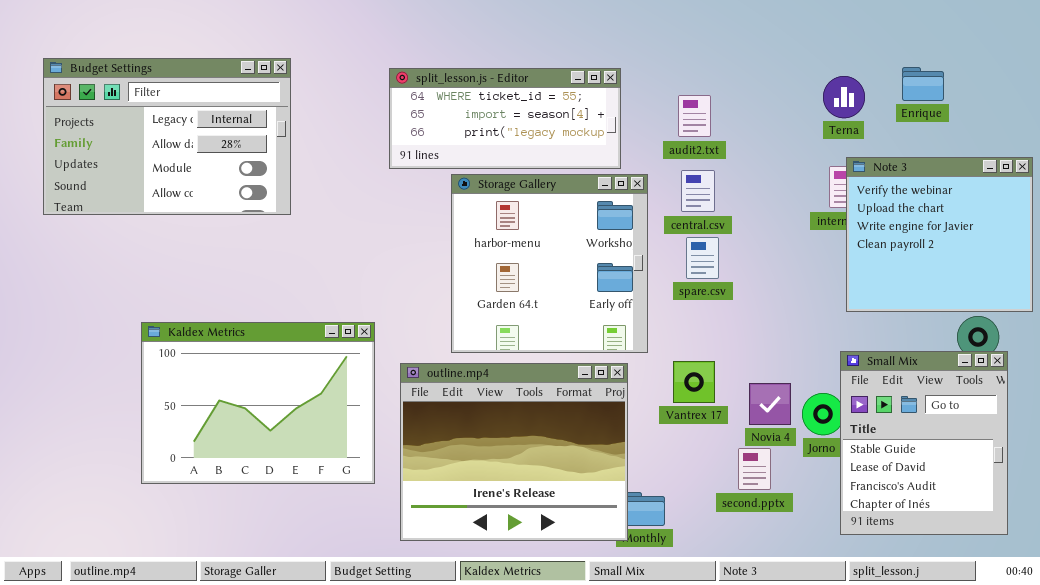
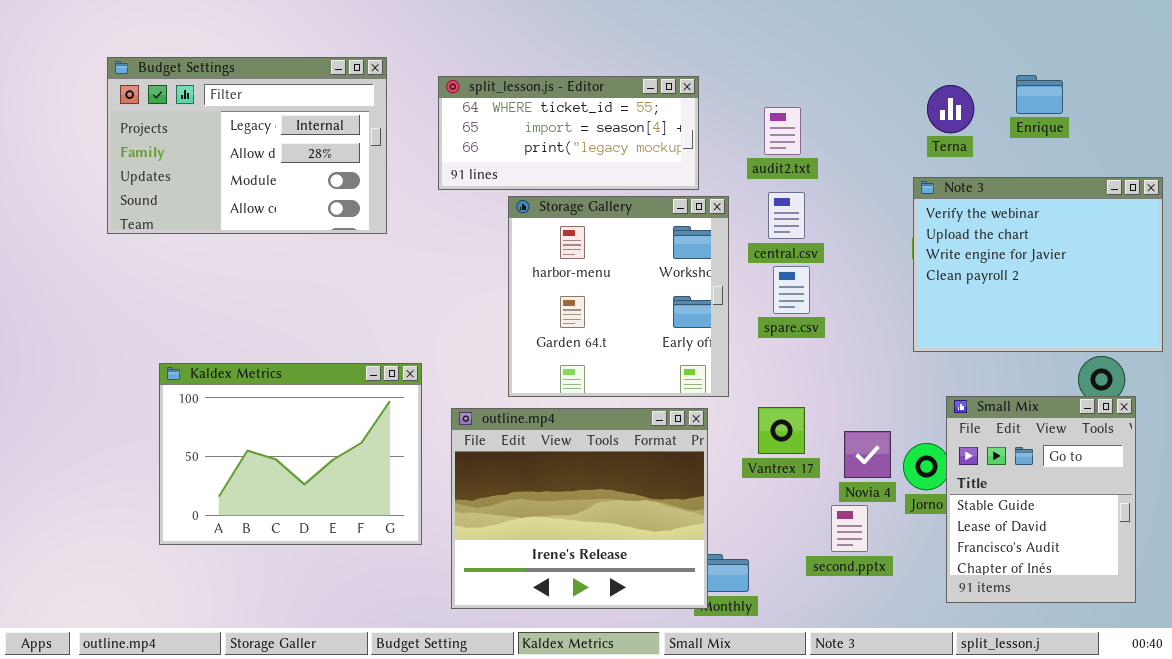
Budget Settings: [43,58,291,215] -> [107,57,387,234], moved
Note 3: [846,157,1033,312] -> [913,177,1163,352], resized

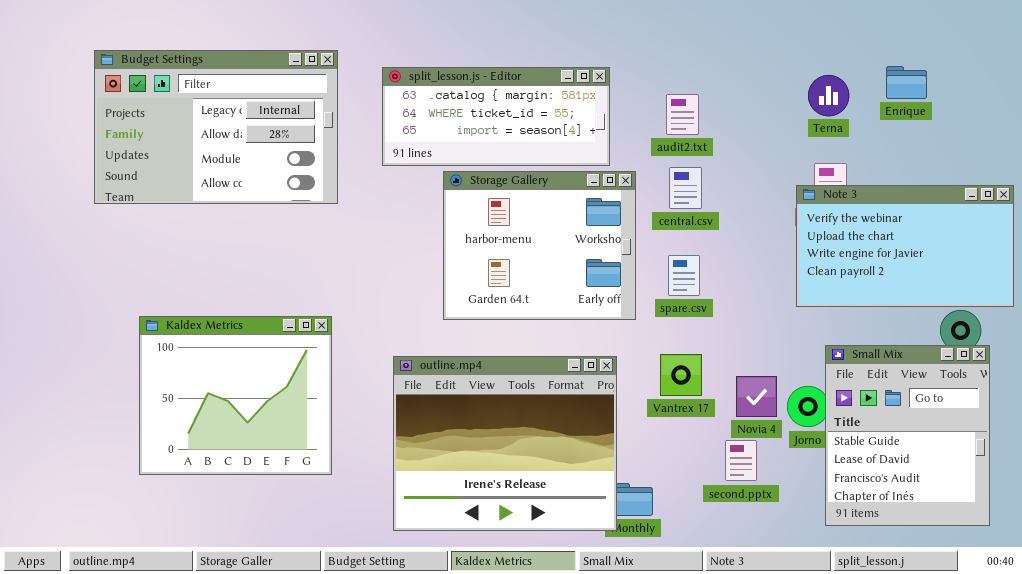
split_lesson.js - Editor: [438,76,699,190] -> [382,67,610,166], scrolled up 1 row
Note 3: [913,177,1163,352] -> [796,185,1014,307], resized
Storage Gallery: [508,196,729,397] -> [443,171,636,320], resized
spare.csv: [773,266,810,314] -> [668,255,700,296], moved
Kaldex Metrics: [159,363,422,545] -> [139,316,332,475], resized

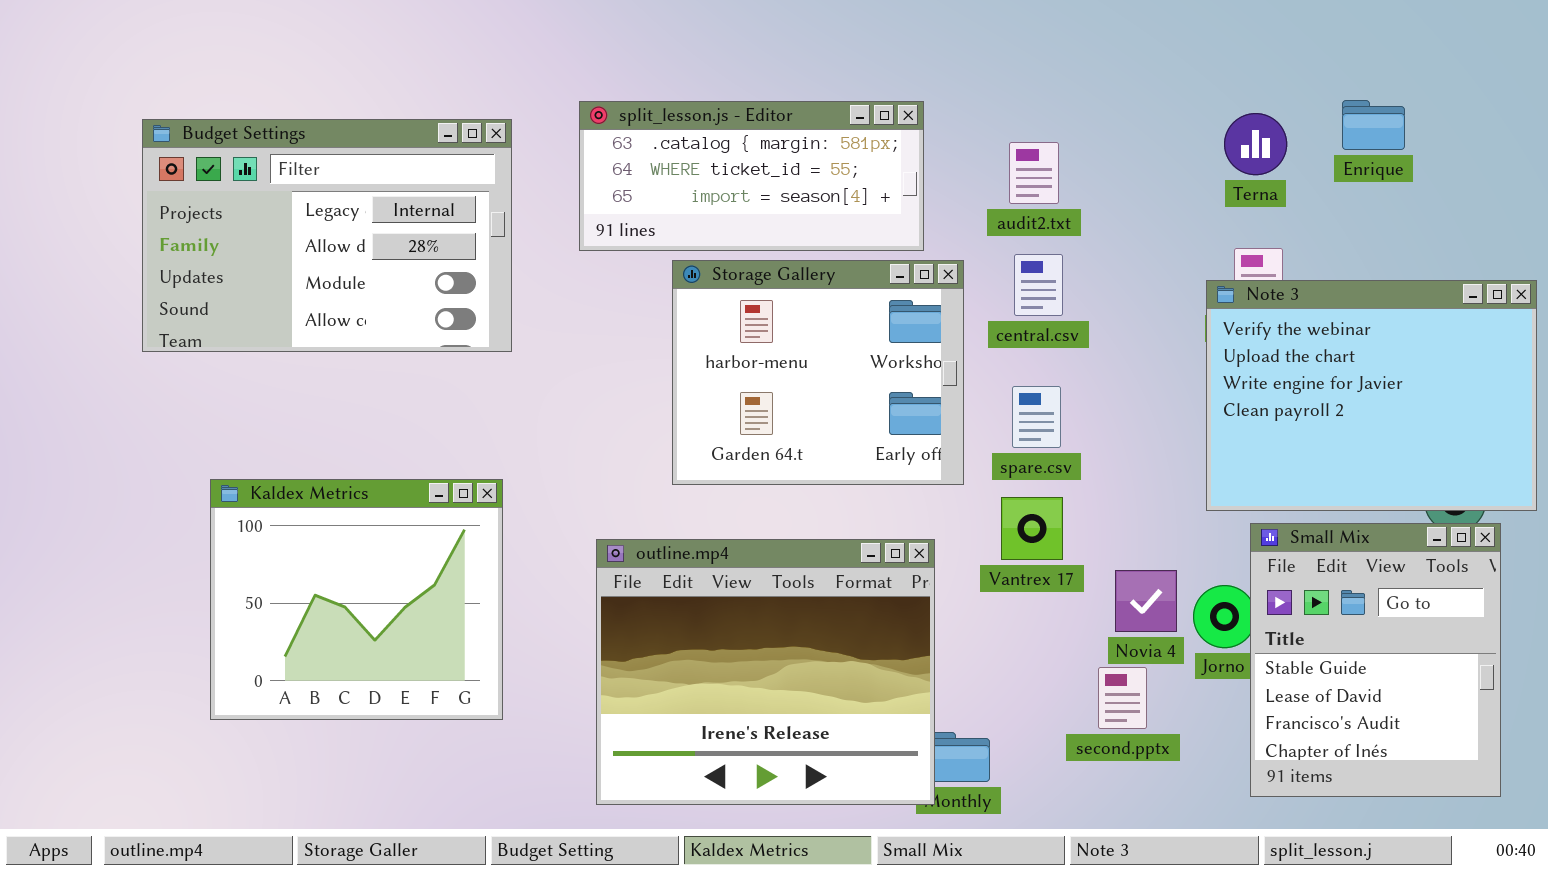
Budget Settings: [94,50,338,204] -> [142,119,512,352], moved
Note 3: [796,185,1014,307] -> [1206,280,1537,511], resized
Vantrex 17: [660,354,702,396] -> [1001,497,1063,560], moved

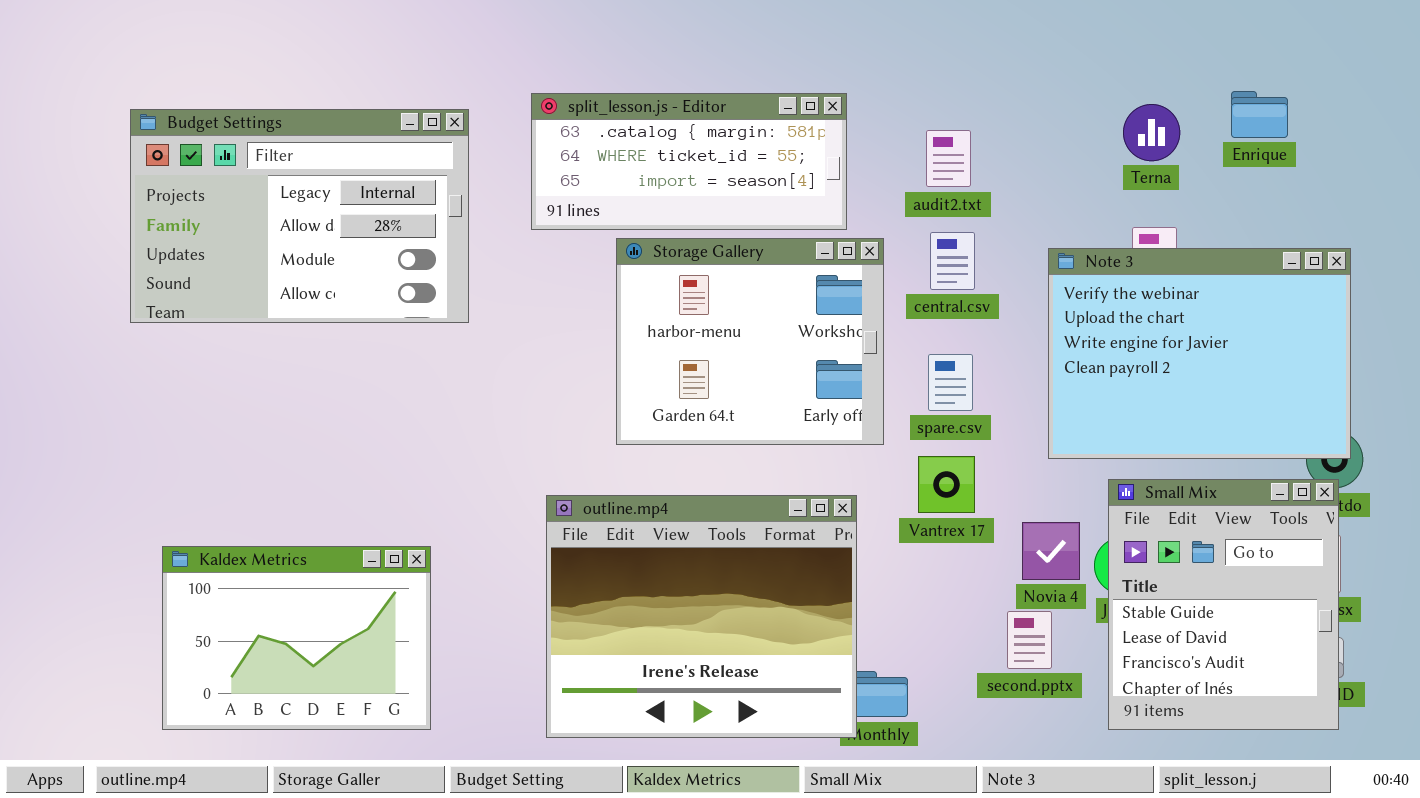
Note 3: [1206,280,1537,511] -> [1048,248,1351,459], moved
Kaldex Metrics: [210,479,503,720] -> [162,546,431,730], moved, resized
Small Mix: [1250,523,1501,797] -> [1108,479,1339,730], moved

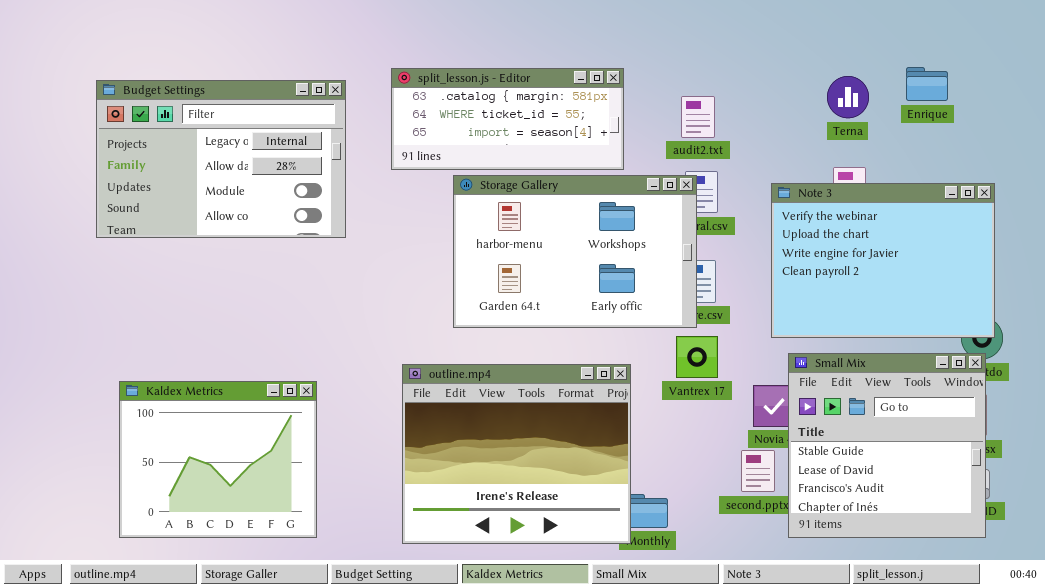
Storage Gallery: [616,238,884,445] -> [453,175,697,328], resized
Small Mix: [1108,479,1339,730] -> [788,353,986,538], resized
Kaldex Metrics: [162,546,431,730] -> [119,381,317,538], resized

